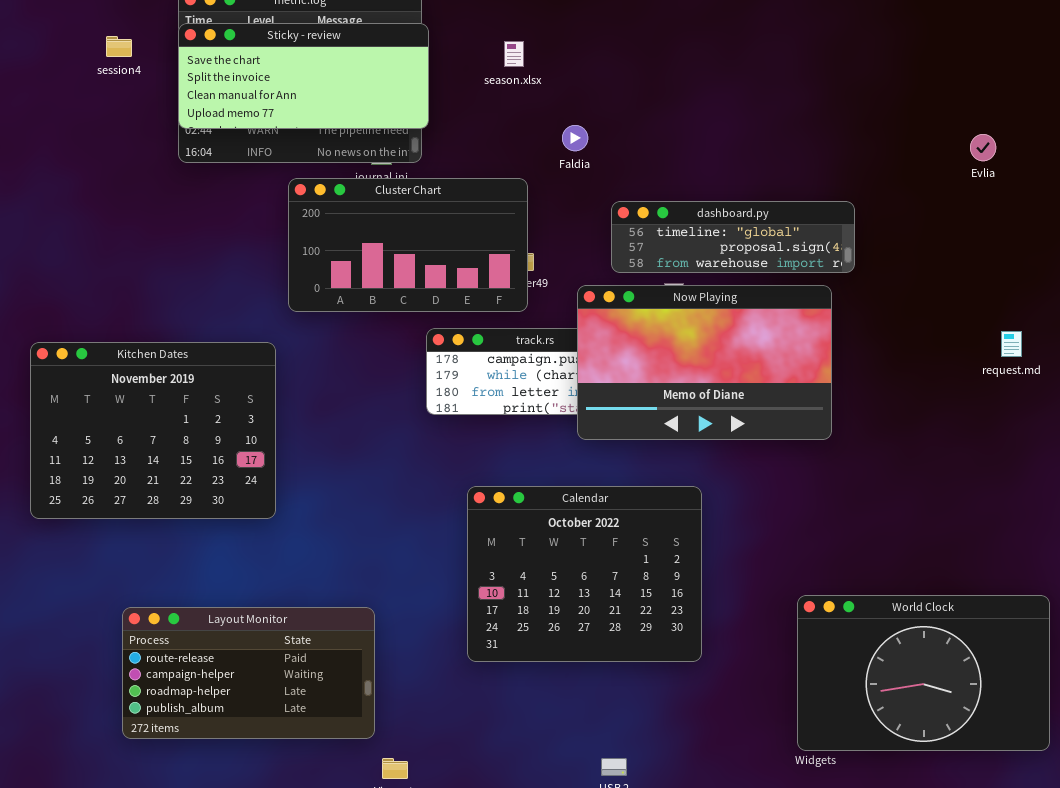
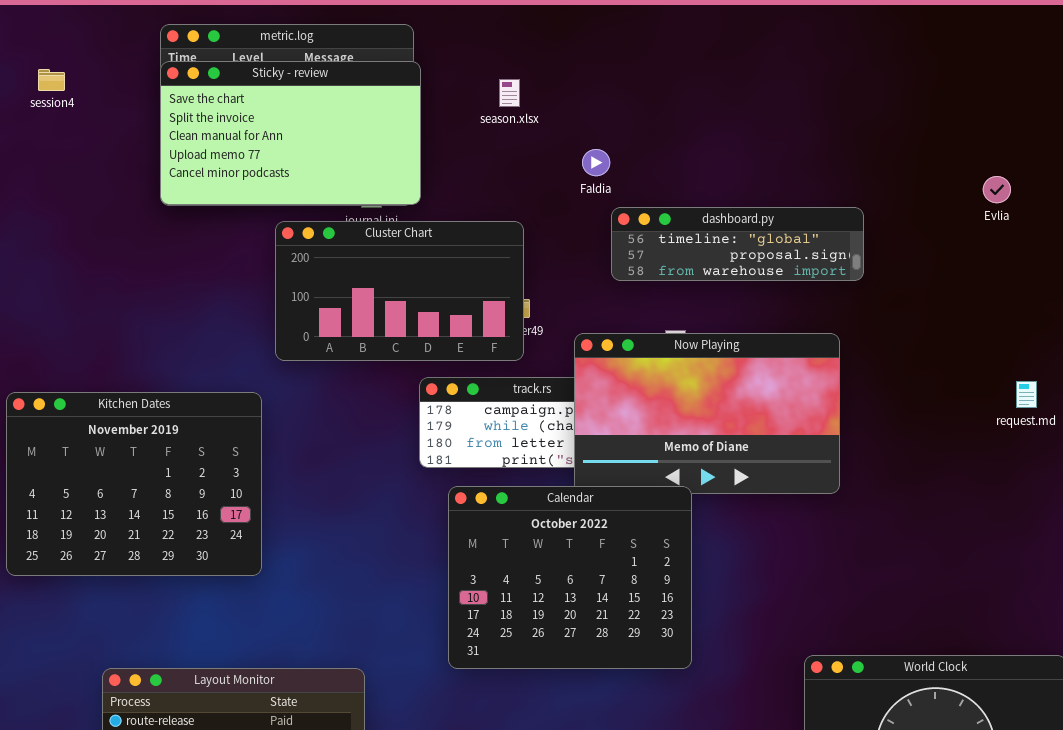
Sticky - review: [178,23,429,129] -> [160,61,421,205], resized
session4: [106,36,132,57] -> [38,69,65,91], moved
Faldia: [562,125,588,151] -> [582,149,610,176], moved
dashboard.py: [611,201,855,273] -> [611,207,864,281], moved
Calendar: [467,486,702,662] -> [448,486,692,669], moved

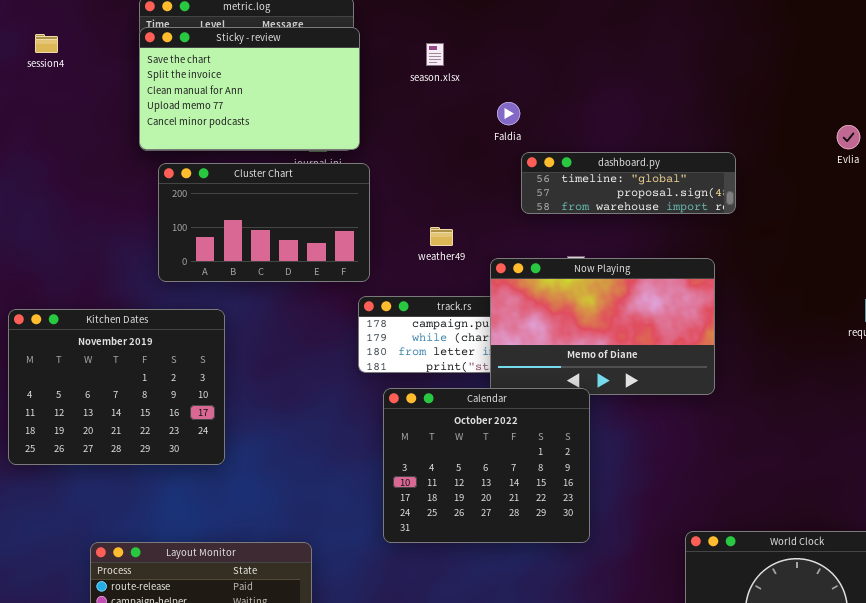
Cluster Chart: [275,221,524,361] -> [158,163,370,282], moved

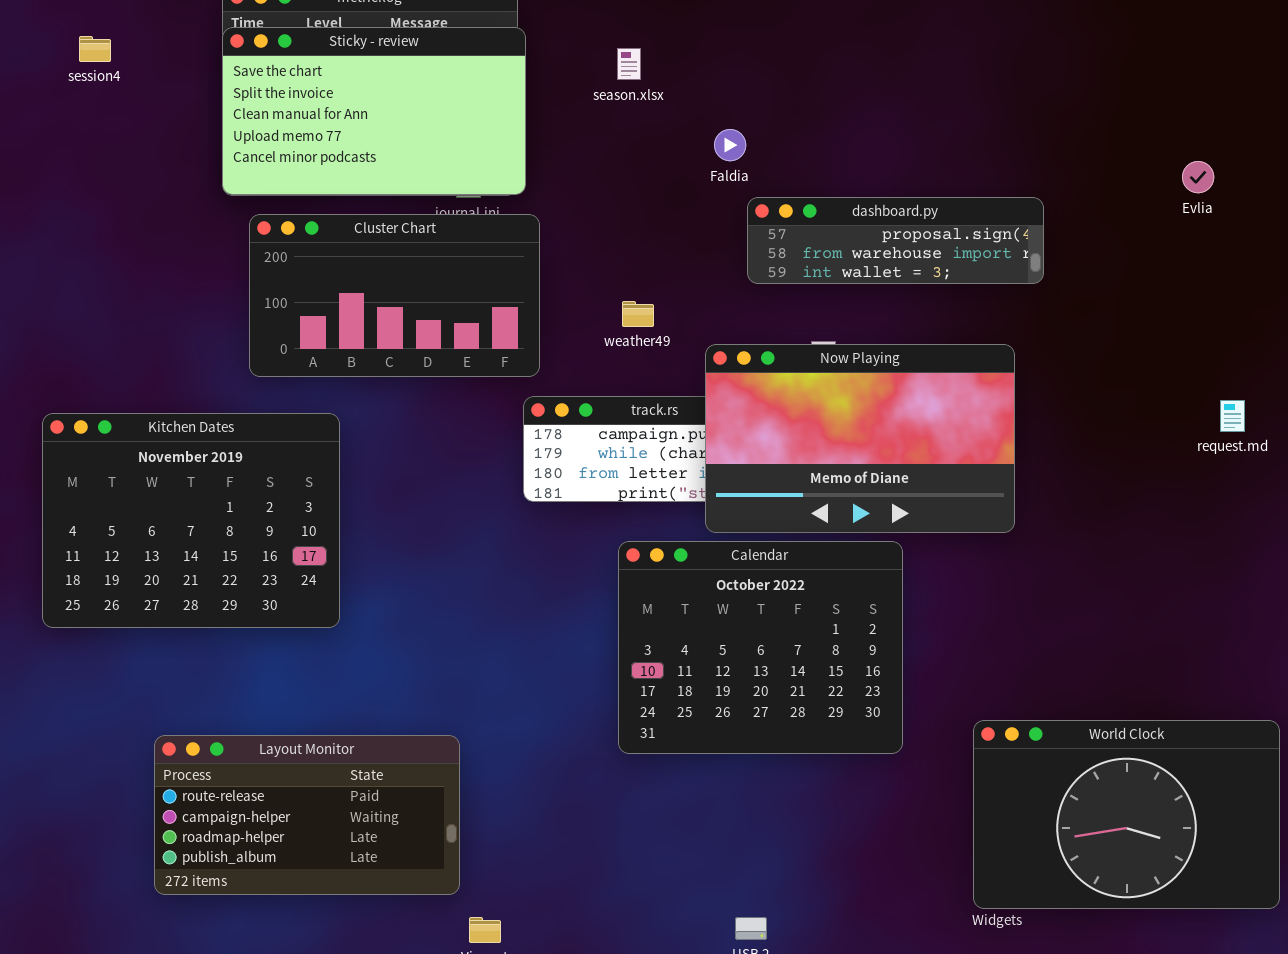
dashboard.py: [521,152,736,214] -> [747,197,1044,284], scrolled down 1 row
Calendar: [383,388,590,543] -> [618,541,903,754], moved

